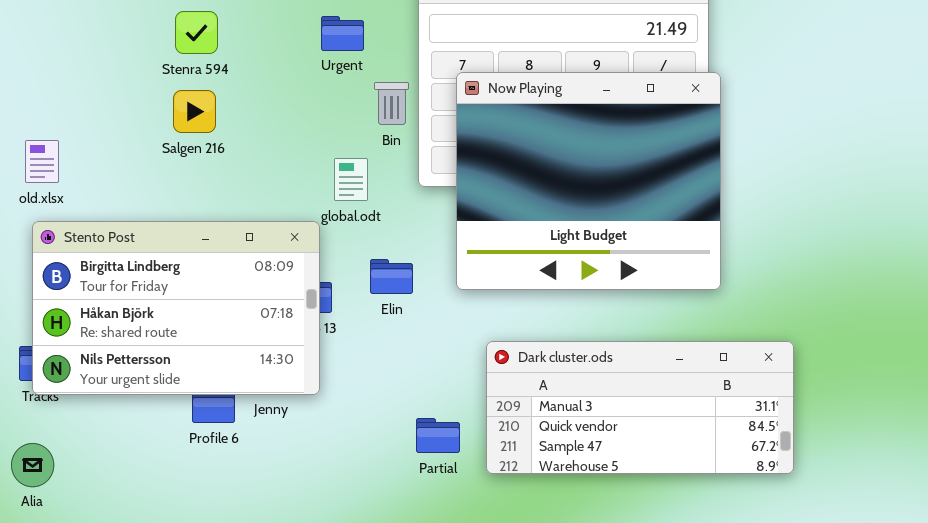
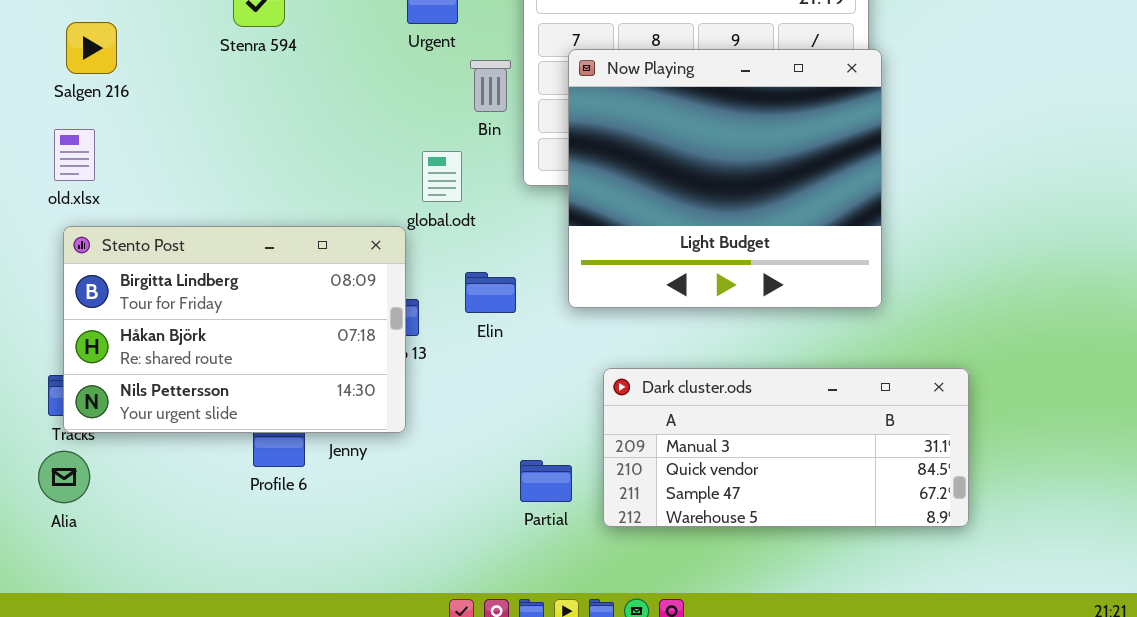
Salgen 216: [173,90,216,133] -> [66,22,117,74], moved
Alia: [11,443,54,487] -> [38,451,90,503], moved

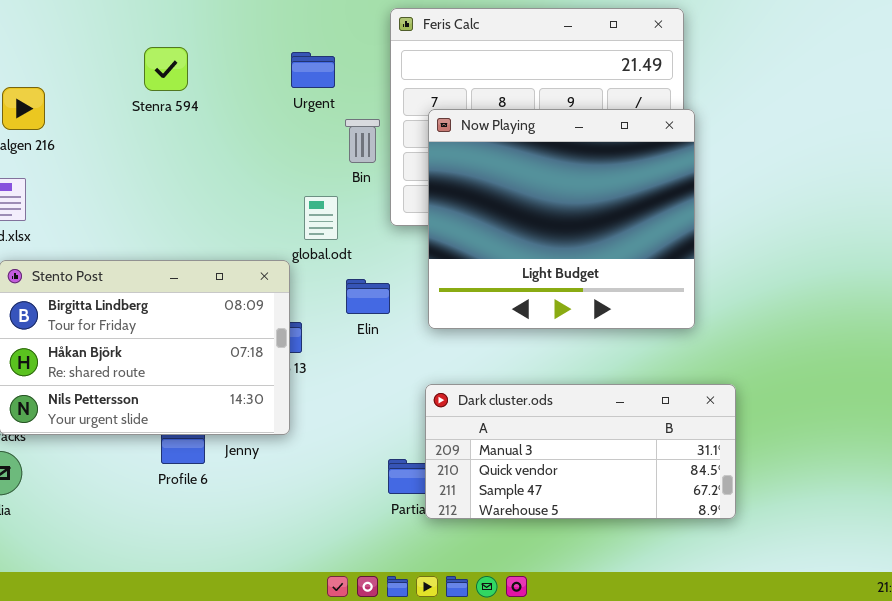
Elin: [465,272,516,313] -> [346,279,390,314], moved
Dark cluster.ods: [603,368,969,527] -> [425,384,736,519], moved

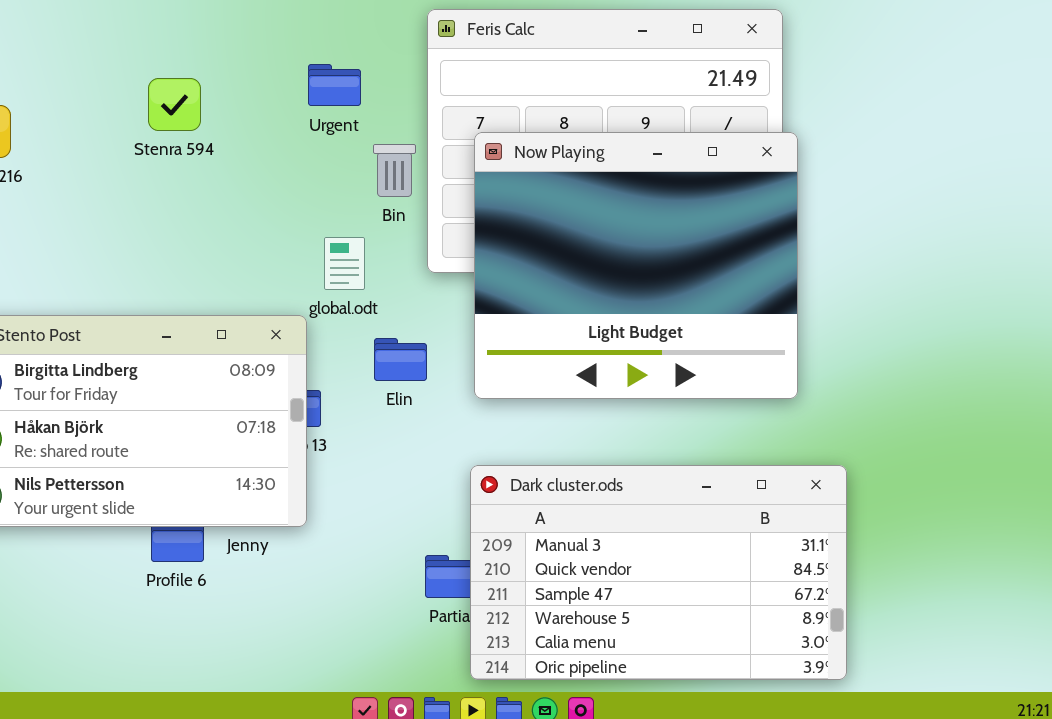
Stenra 594: [144,47,188,91] -> [148,78,201,131], moved
Dark cluster.ods: [425,384,736,519] -> [470,465,847,680], resized

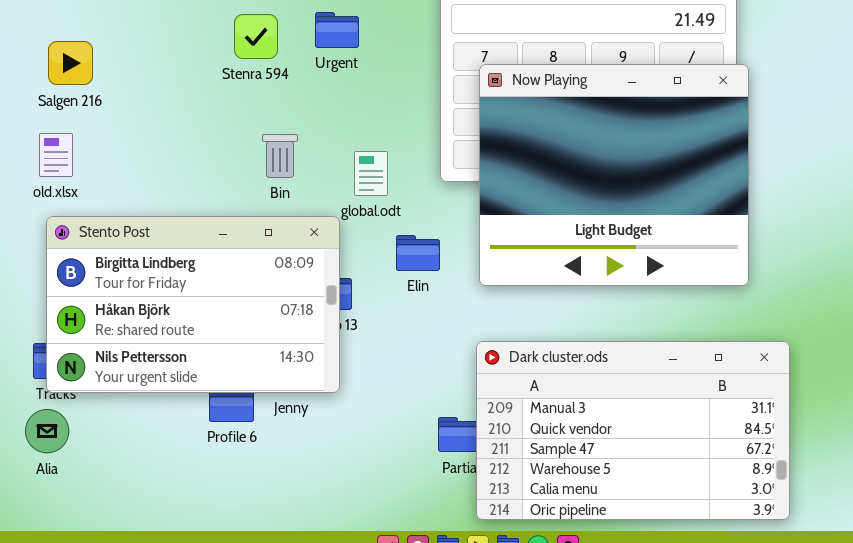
Urgent: [308,64,361,106] -> [315,12,359,48], moved
Stenra 594: [148,78,201,131] -> [234,14,278,59], moved
Bin: [373,144,416,197] -> [262,134,298,178], moved

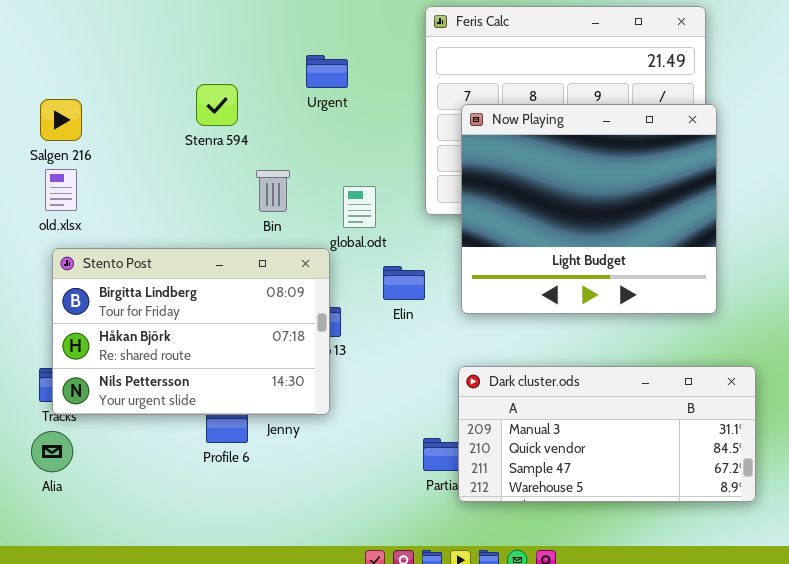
Stenra 594: [234,14,278,59] -> [196,84,238,126], moved
Salgen 216: [48,41,93,85] -> [40,99,82,141], moved
Dark cluster.ods: [476,341,790,520] -> [458,366,756,502], resized

